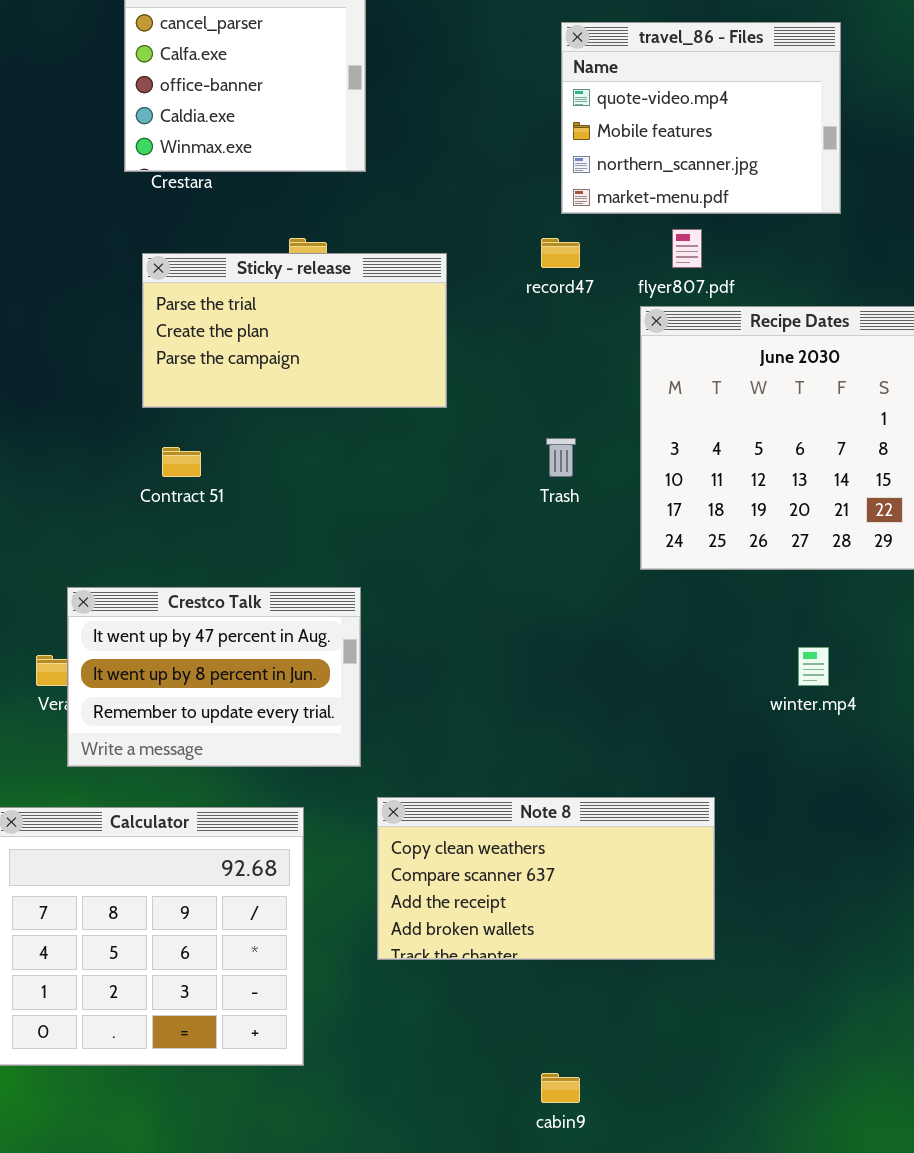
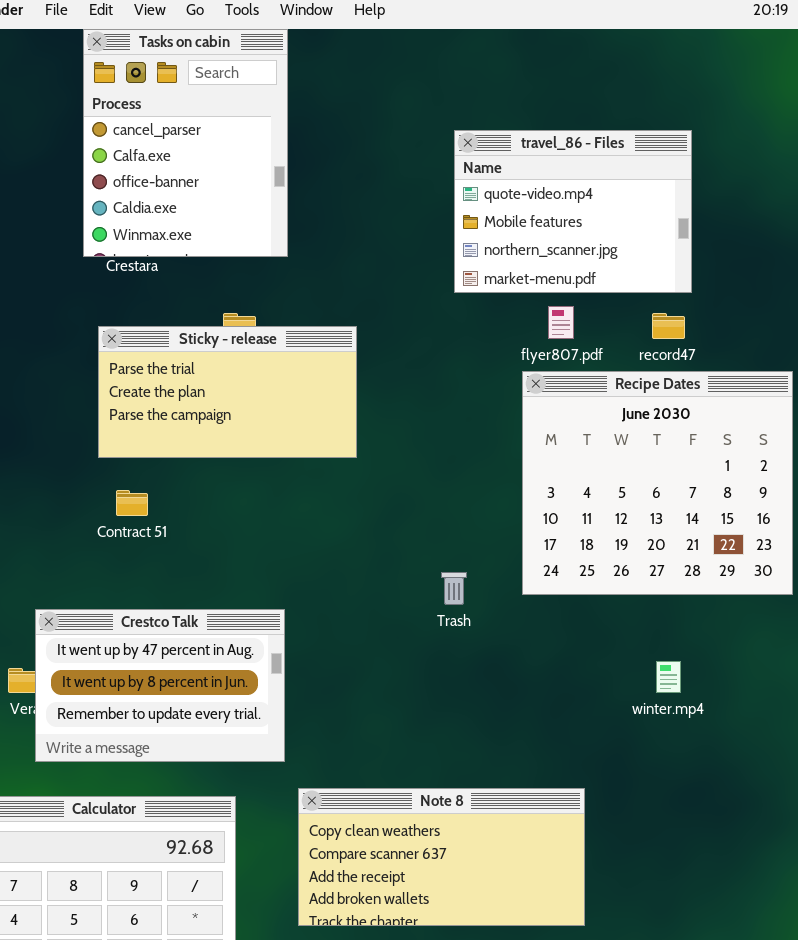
record47: [541,238,580,268] -> [652,313,685,339], moved
Trash: [546,438,576,477] -> [441,572,467,605], moved

